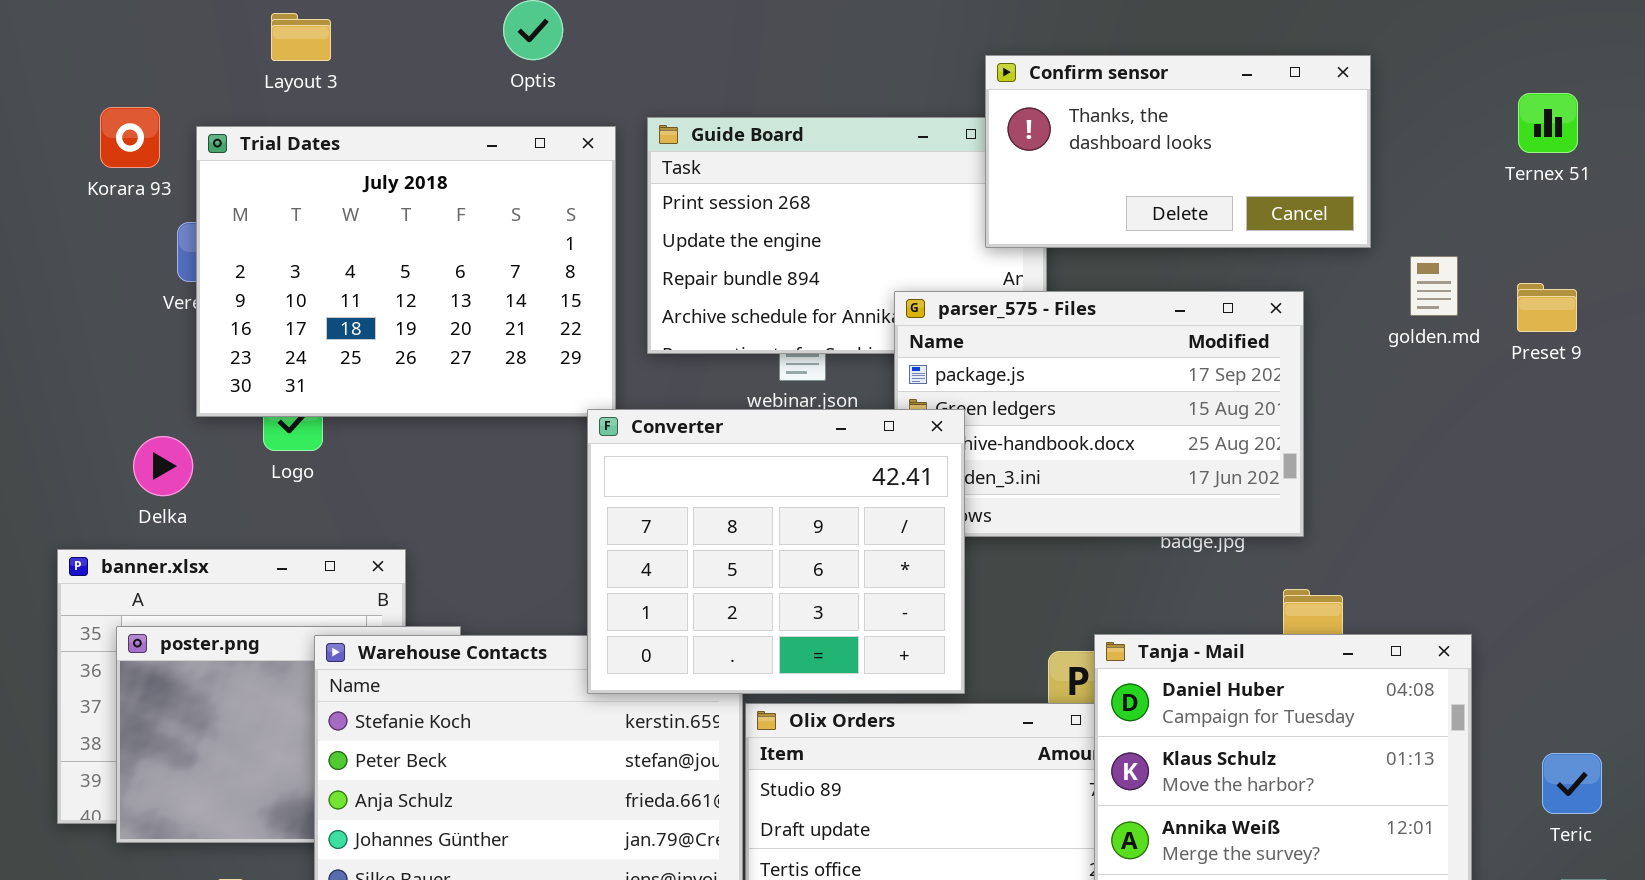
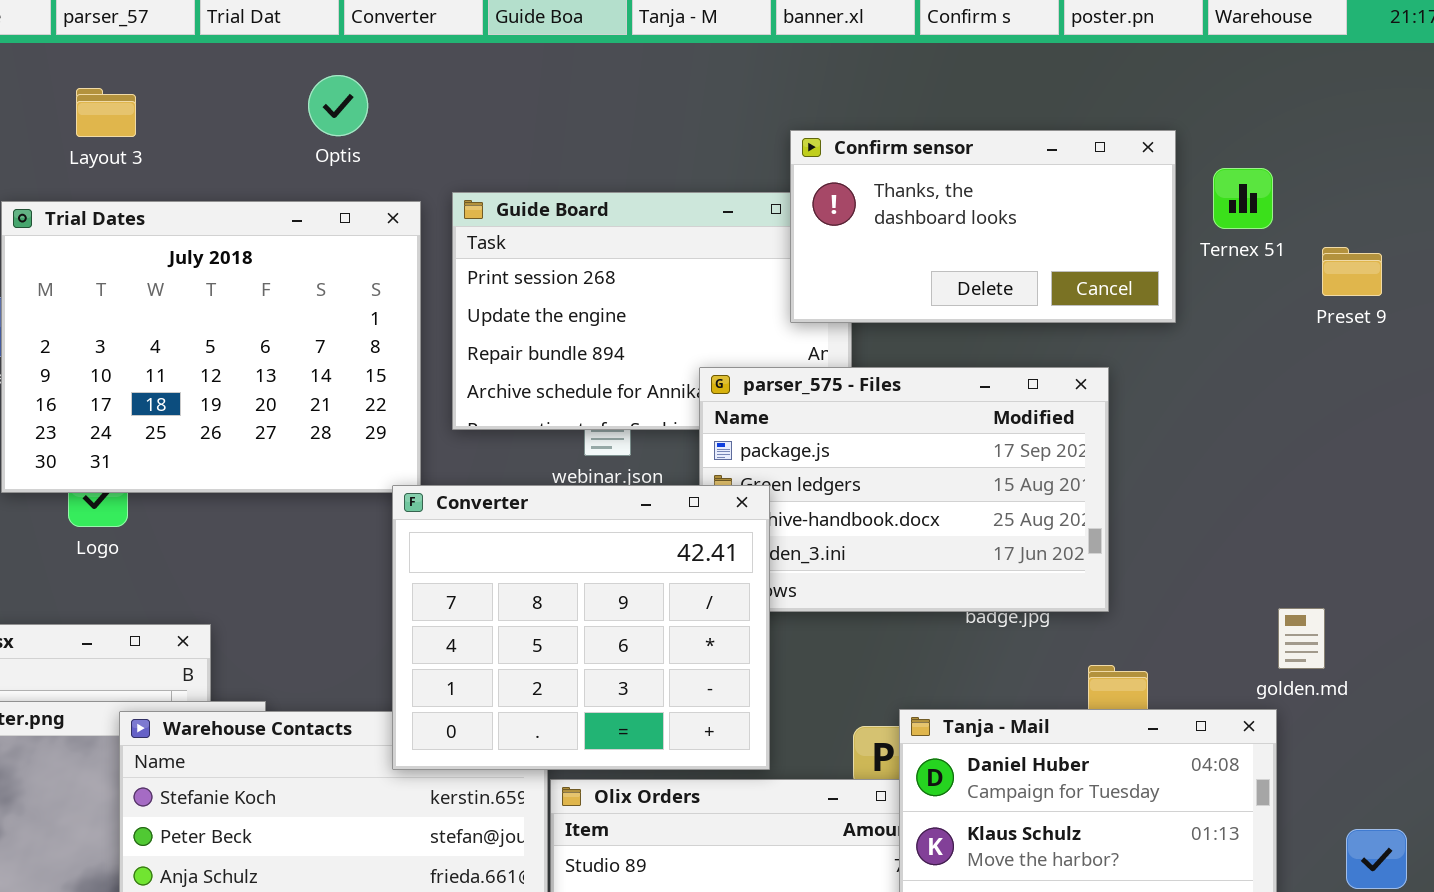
Ternex 51: [1518,93,1578,153] -> [1213,168,1273,229], moved
golden.md: [1410,256,1458,316] -> [1278,608,1325,669], moved
Preset 9: [1517,283,1577,332] -> [1322,247,1382,296], moved

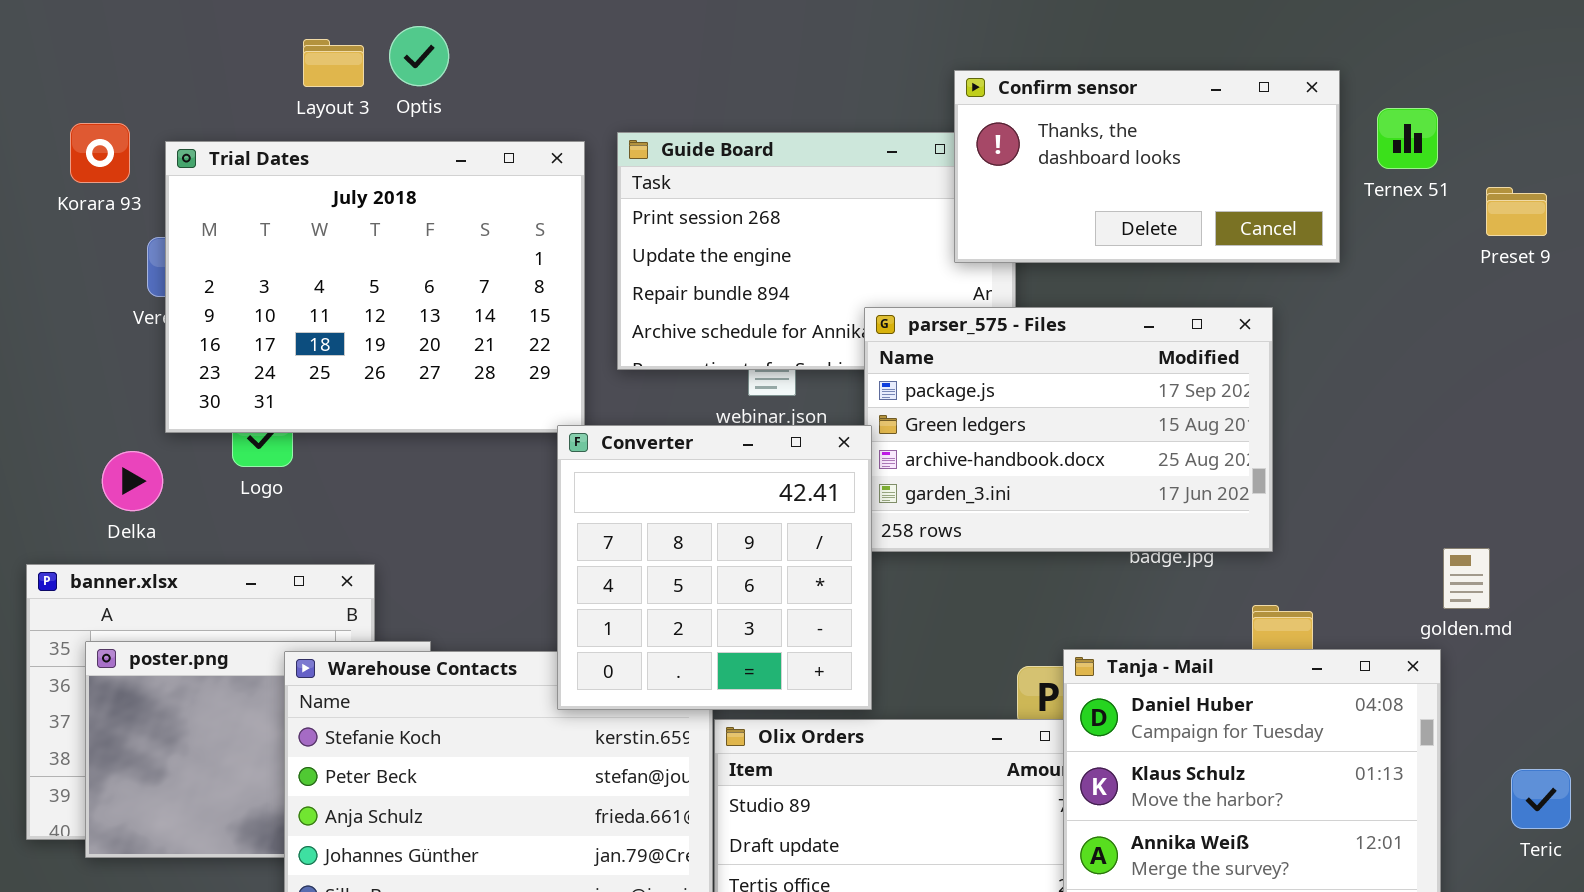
Optis: [308,75,368,136] -> [389,26,449,86], moved
Layout 3: [76,88,136,137] -> [303,39,364,87], moved
Converter: [392,485,770,770] -> [557,425,872,710], resized

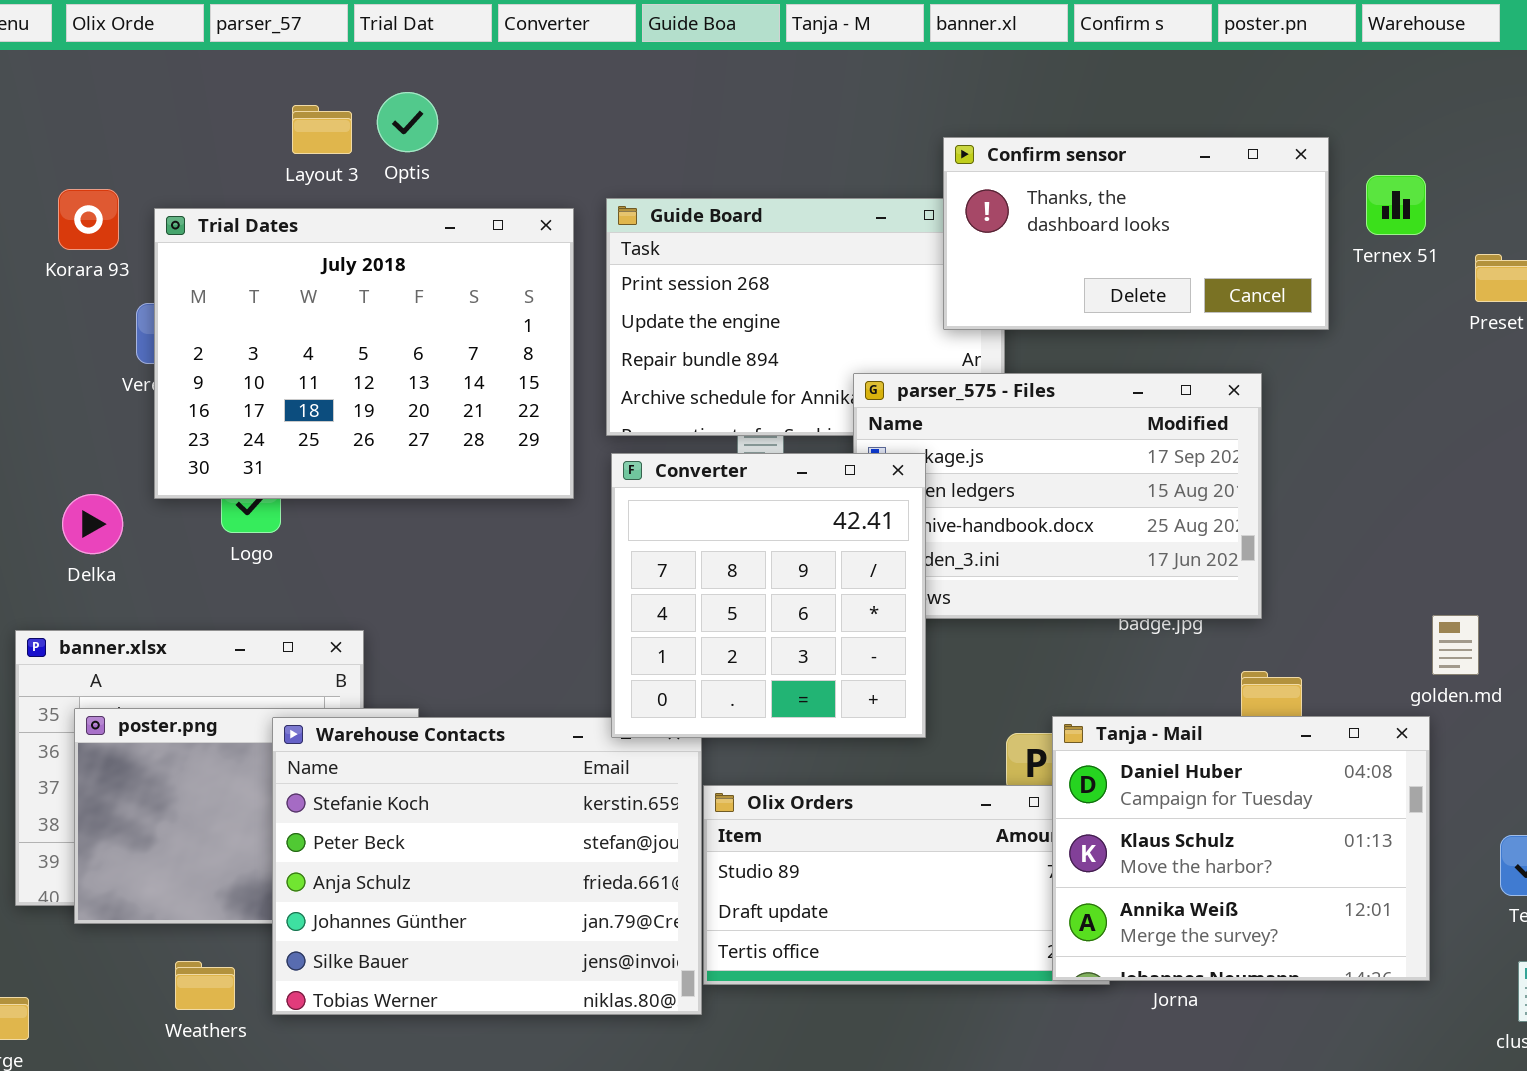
Converter: [557,425,872,710] -> [611,453,926,738], moved
Delka: [102,451,163,511] -> [62,494,123,554], moved

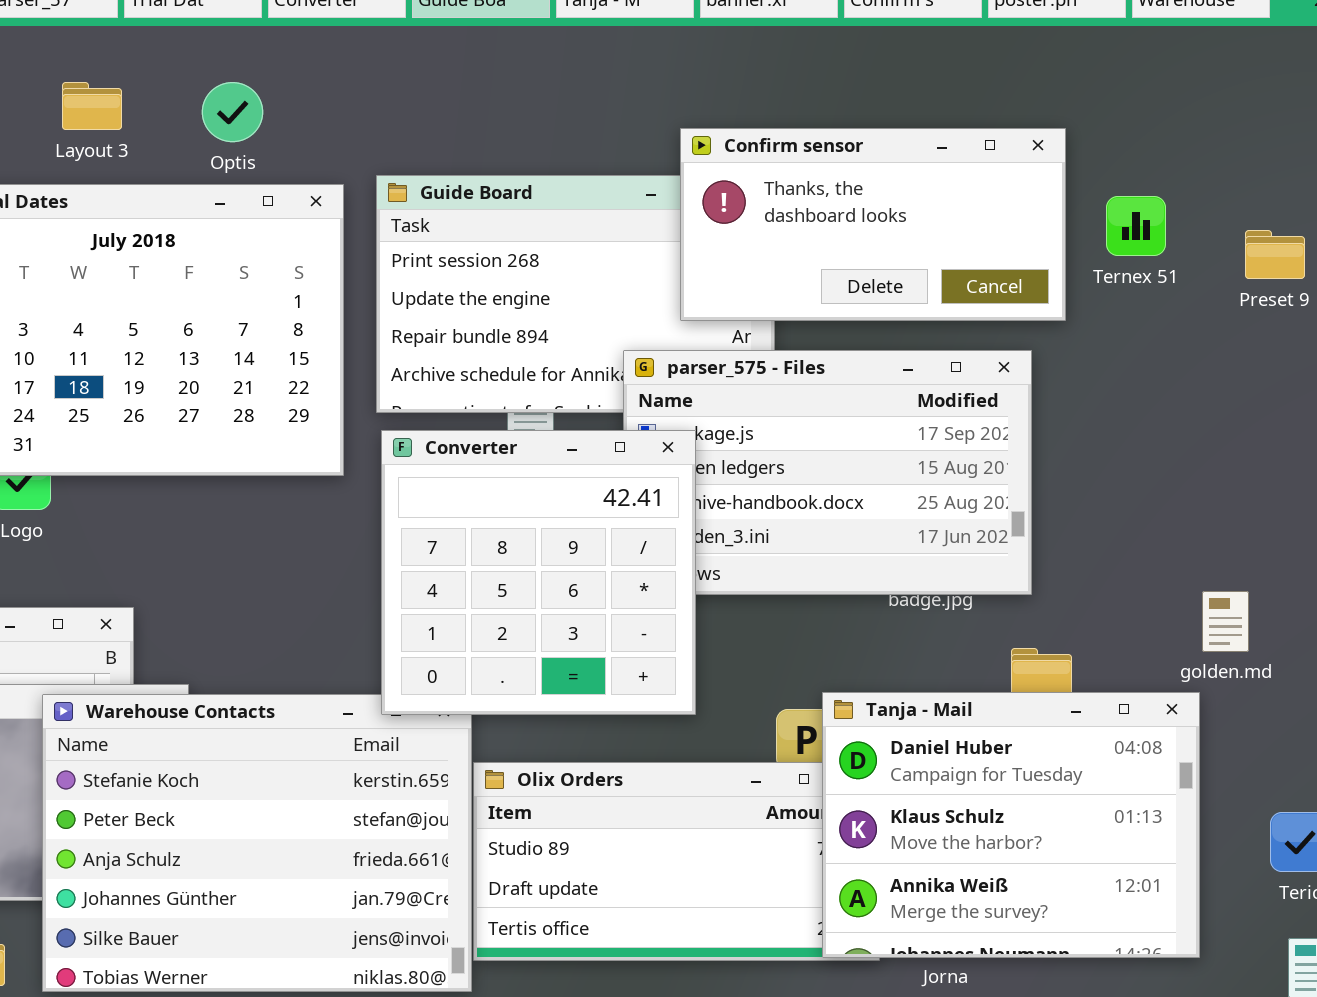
Optis: [377,92,438,152] -> [202,82,263,142], moved
Confirm sensor: [943,137,1329,330] -> [680,128,1066,321], moved
Ternex 51: [1366,175,1426,235] -> [1106,196,1166,256], moved

